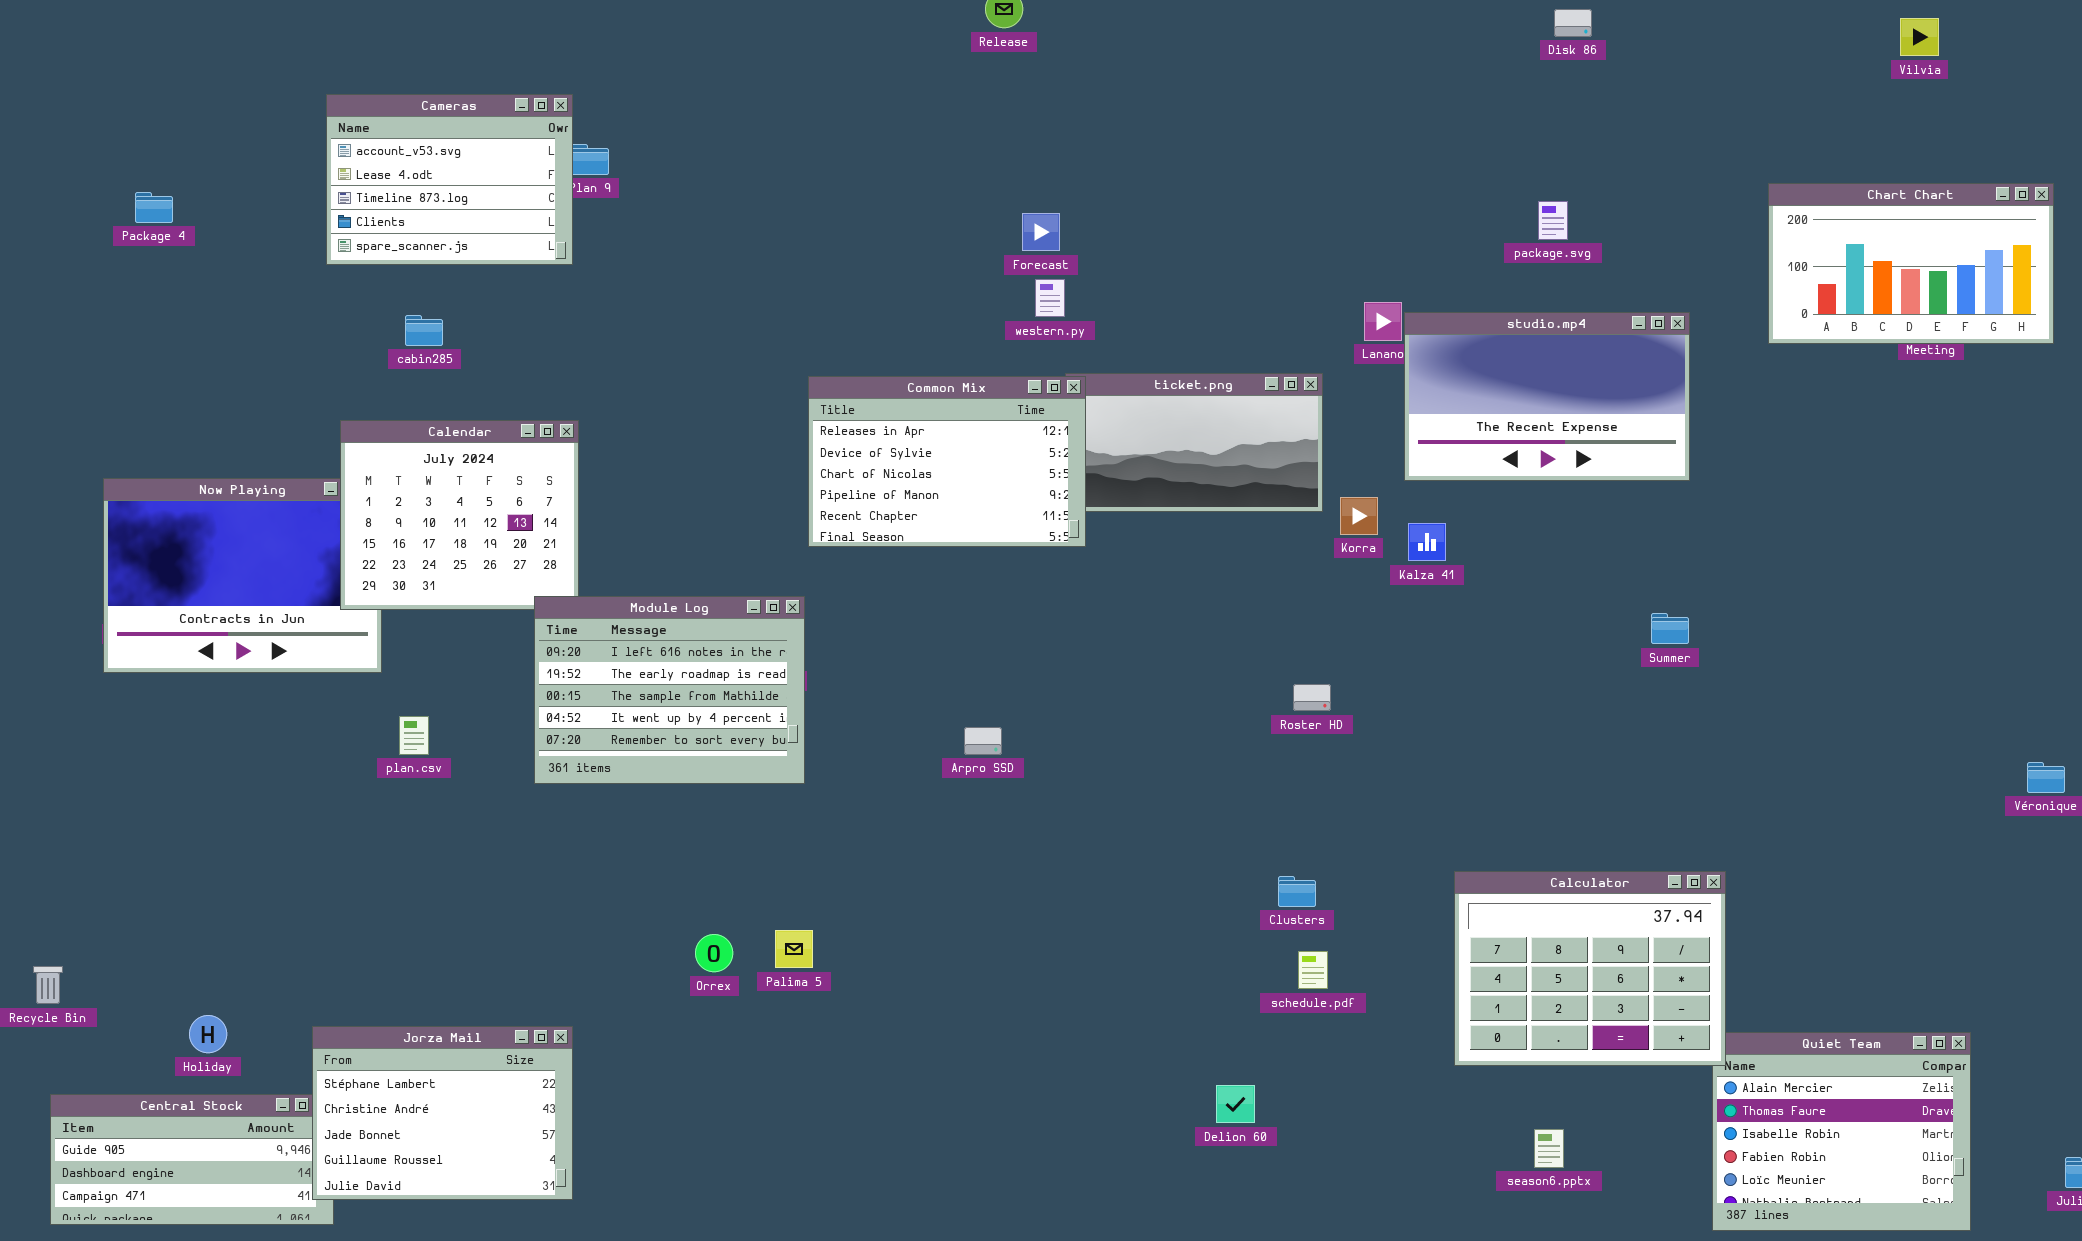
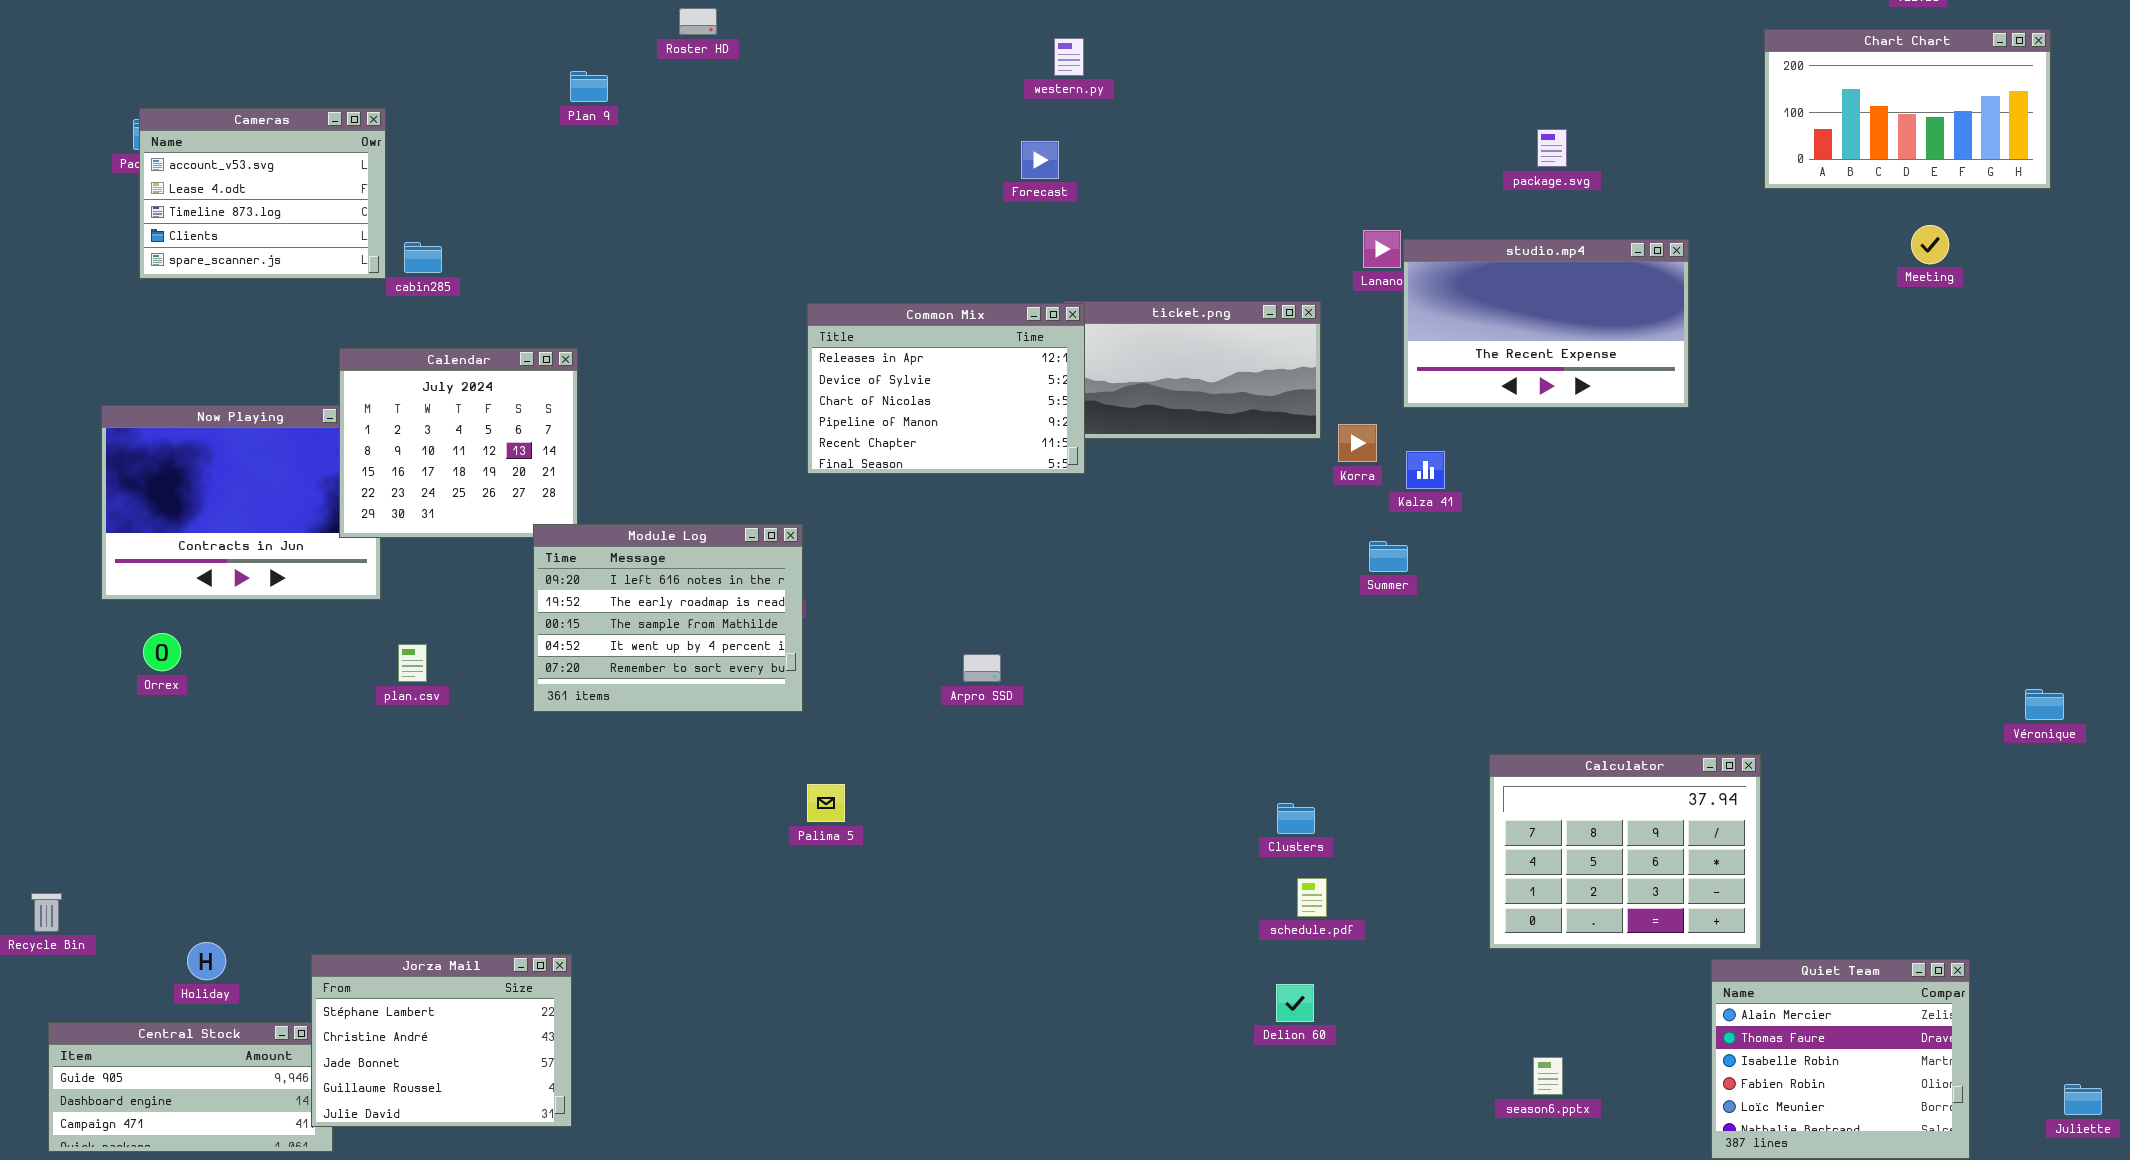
Cameras: [326,94,573,265] -> [139,108,386,279], moved
Chart Chart: [1768,183,2054,344] -> [1764,29,2051,189], moved
western.py: [1035,279,1065,317] -> [1054,38,1084,76], moved
Summer: [1651,613,1689,644] -> [1369,541,1408,572], moved
Roster HD: [1293,684,1331,711] -> [679,8,717,35], moved
Calculator: [1454,871,1726,1066] -> [1489,754,1761,949], moved
Palima 5: [775,930,813,968] -> [807,784,845,822], moved
Orrex: [695,934,733,972] -> [143,633,181,671], moved
Delion 60: [1216,1085,1255,1123] -> [1276,984,1314,1022], moved

